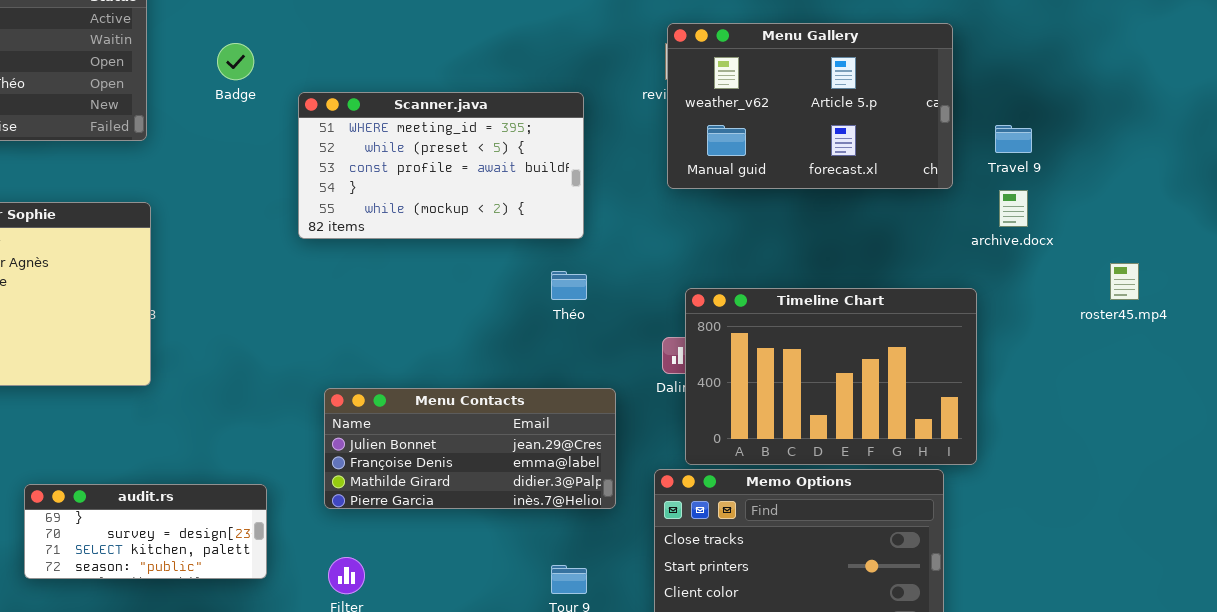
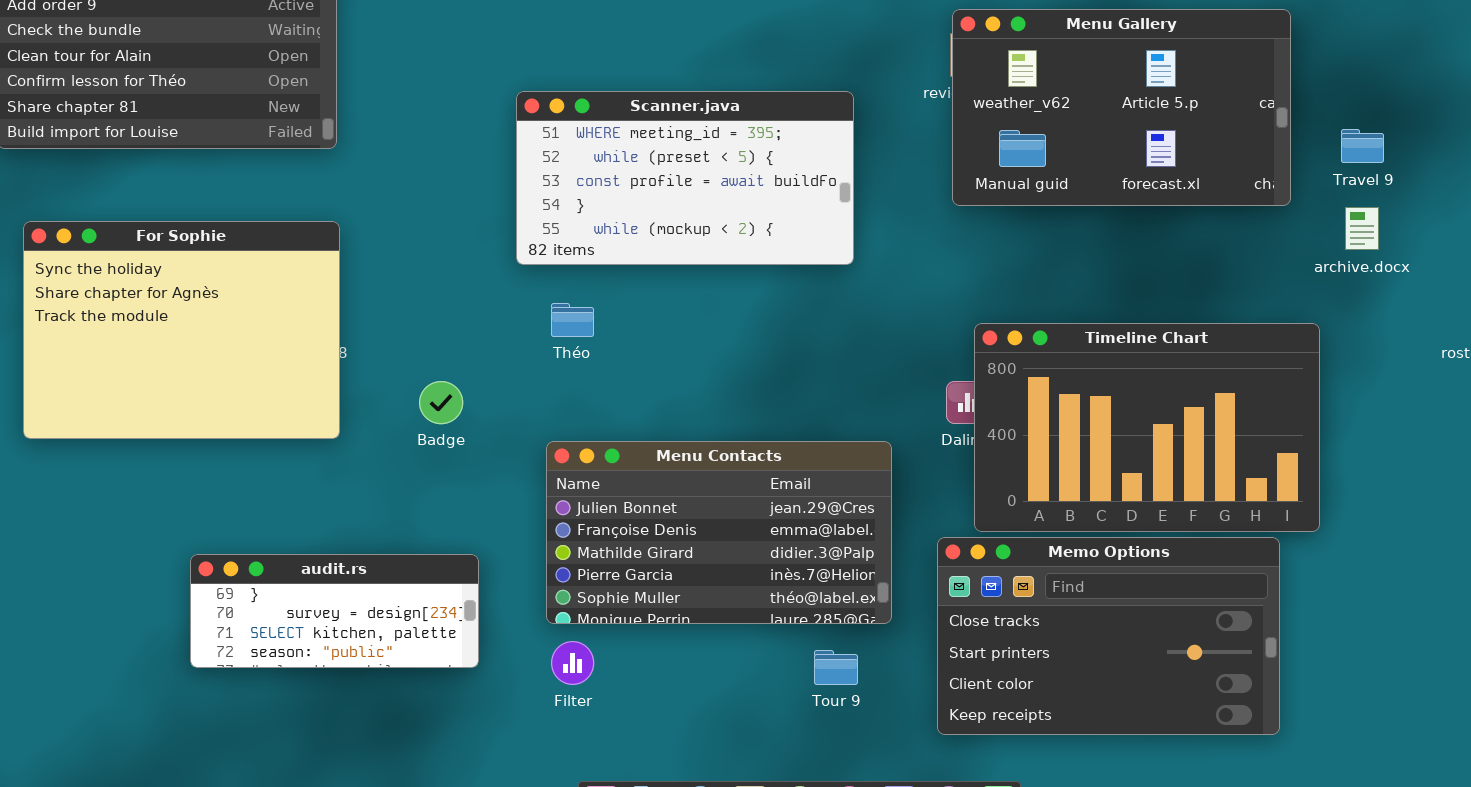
Badge: [217,43,254,80] -> [419,381,463,424], moved
Théo: [551,271,587,300] -> [551,303,594,337], moved
Menu Contacts: [324,388,616,509] -> [546,441,892,624], resized

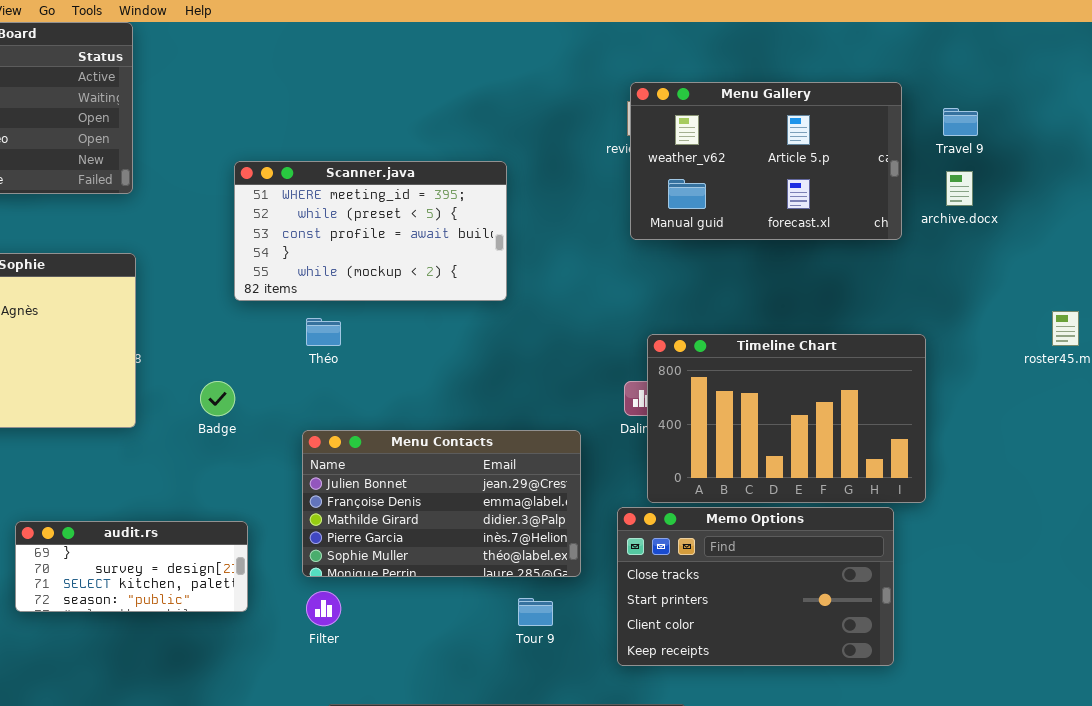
Scanner.java: [516,91,854,265] -> [234,161,507,301], moved
Travel 9: [1341,129,1384,163] -> [943,108,978,136], moved
archive.docx: [1345,207,1379,250] -> [946,171,973,206], moved

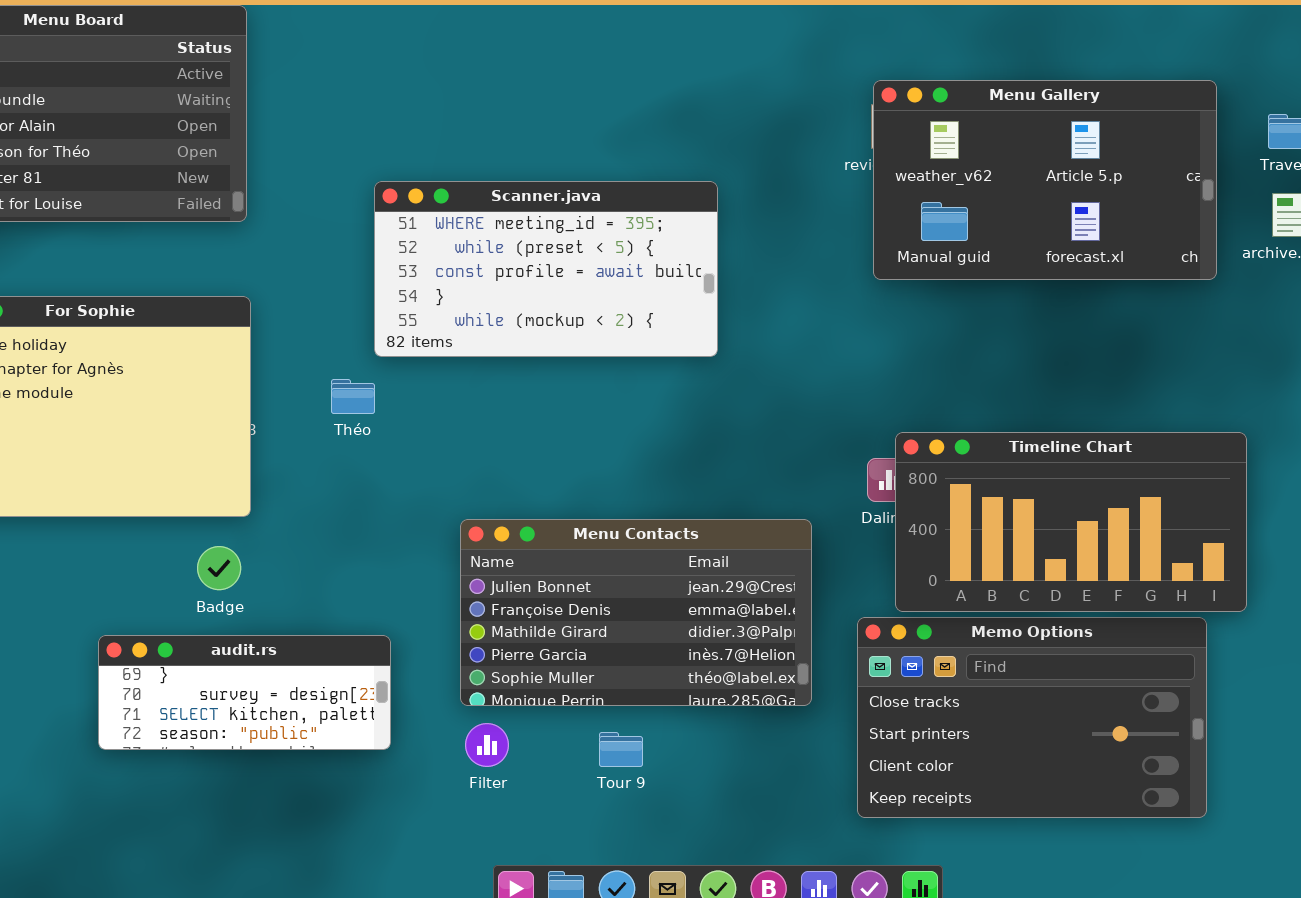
Théo: [306,318,341,346] -> [331,379,375,414], moved
Timeline Chart: [647,334,926,503] -> [895,432,1247,612], resized
Badge: [200,381,235,416] -> [197,546,241,590], moved
Tour 9: [518,598,553,626] -> [599,732,643,767], moved

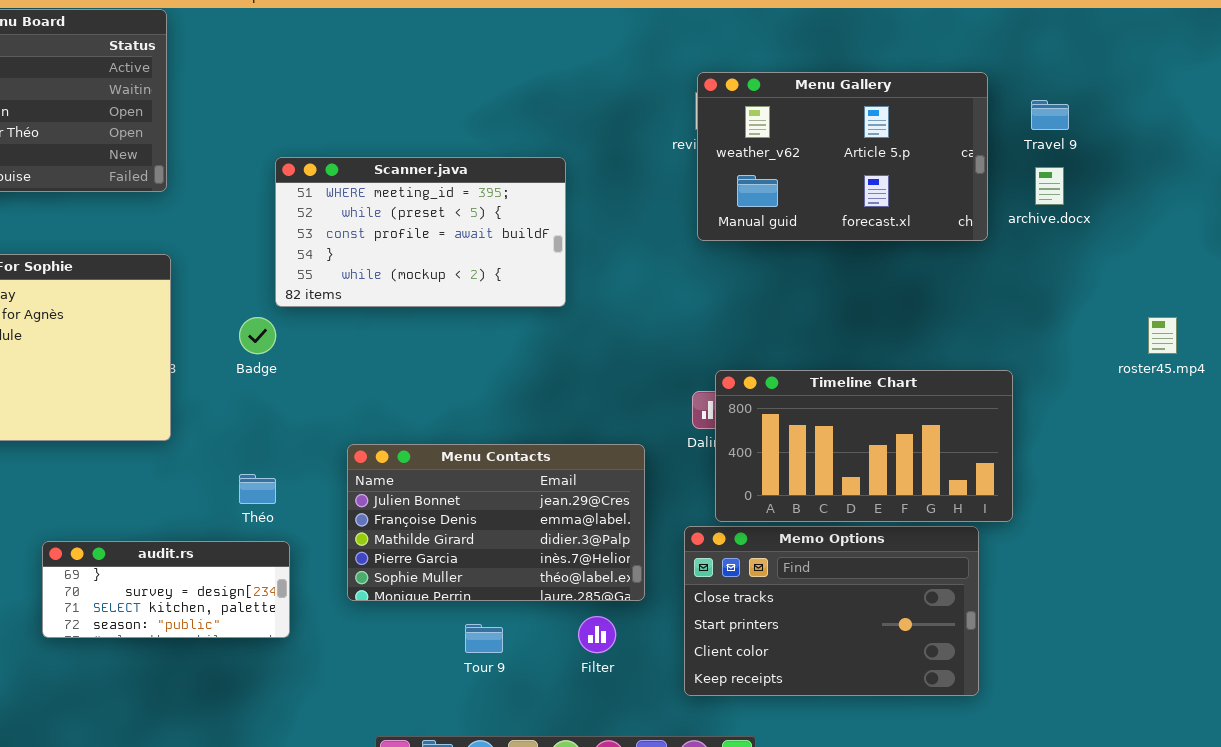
Théo: [331,379,375,414] -> [239,474,276,504], moved
Badge: [197,546,241,590] -> [239,317,276,354], moved
Filter: [465,723,509,767] -> [578,616,616,653], moved

